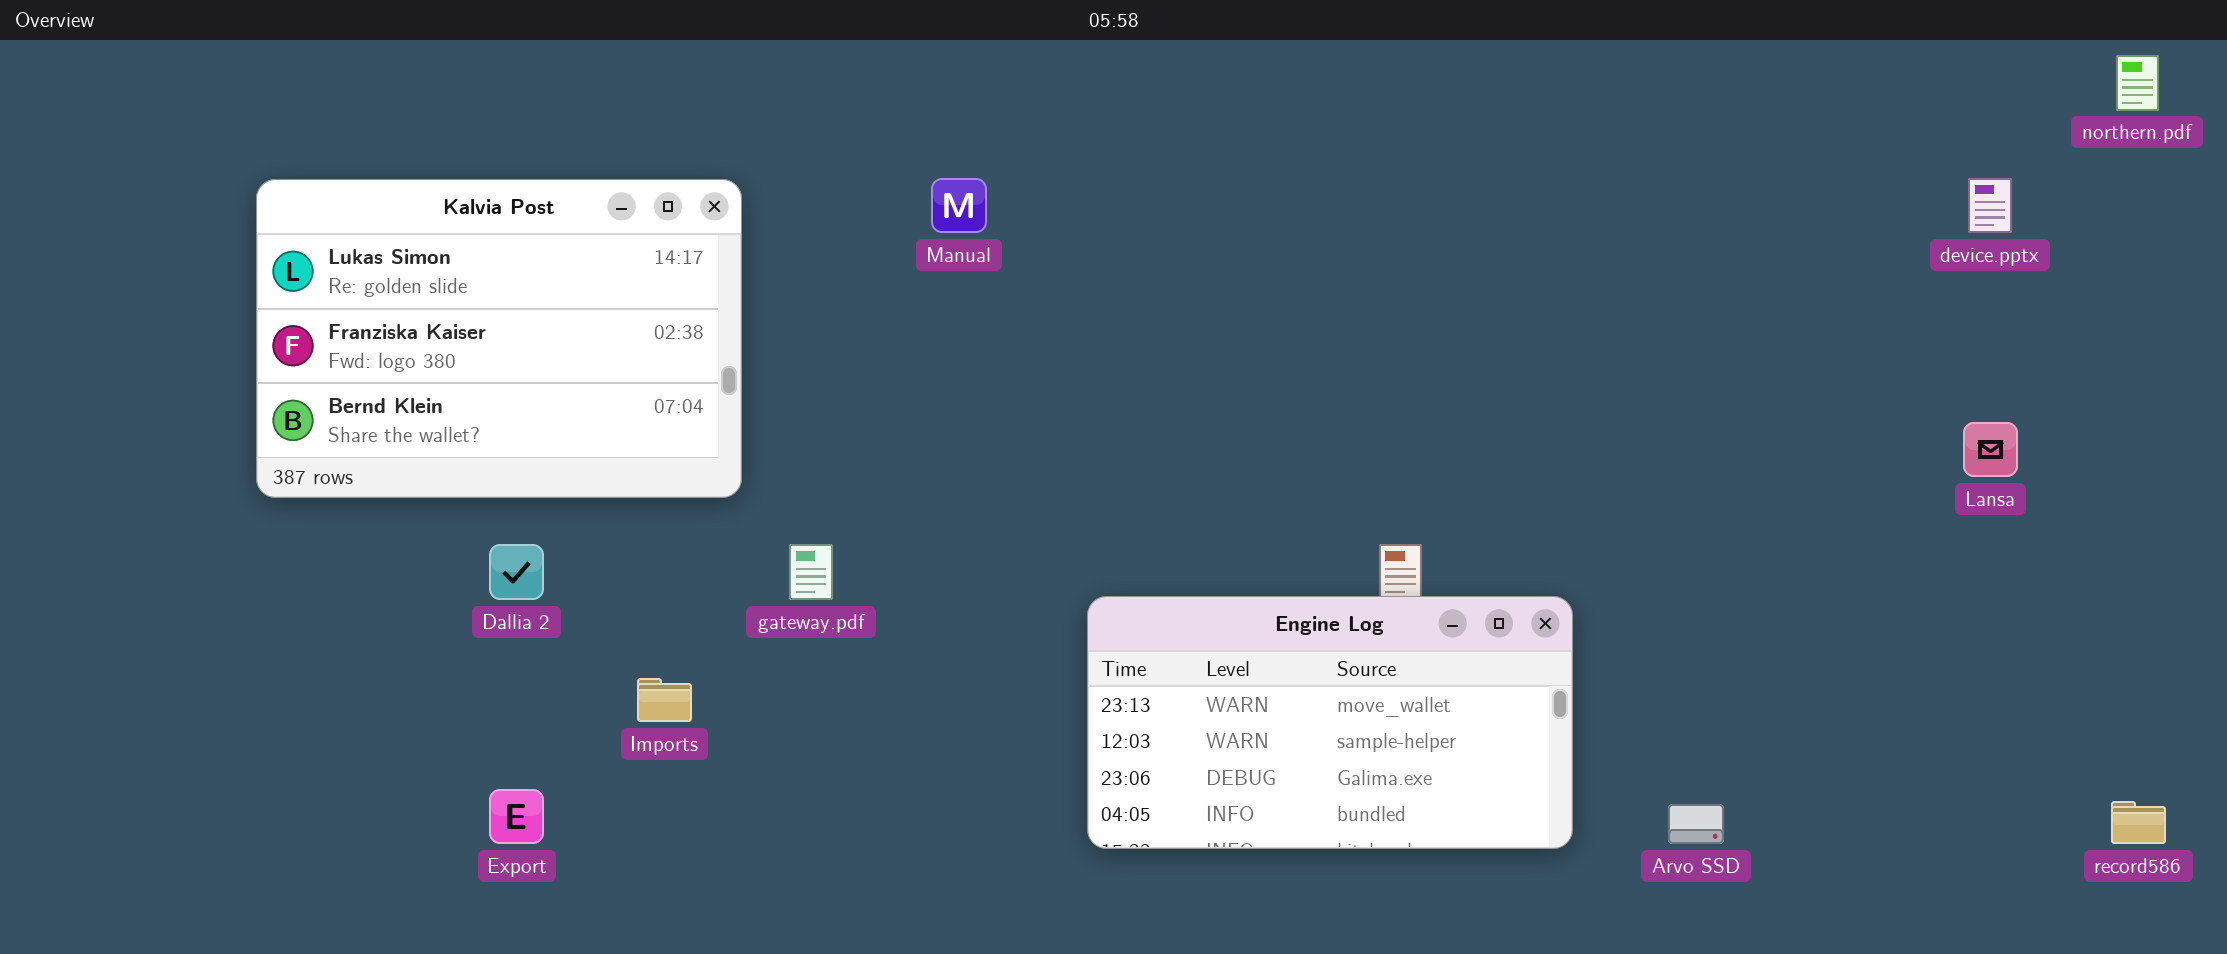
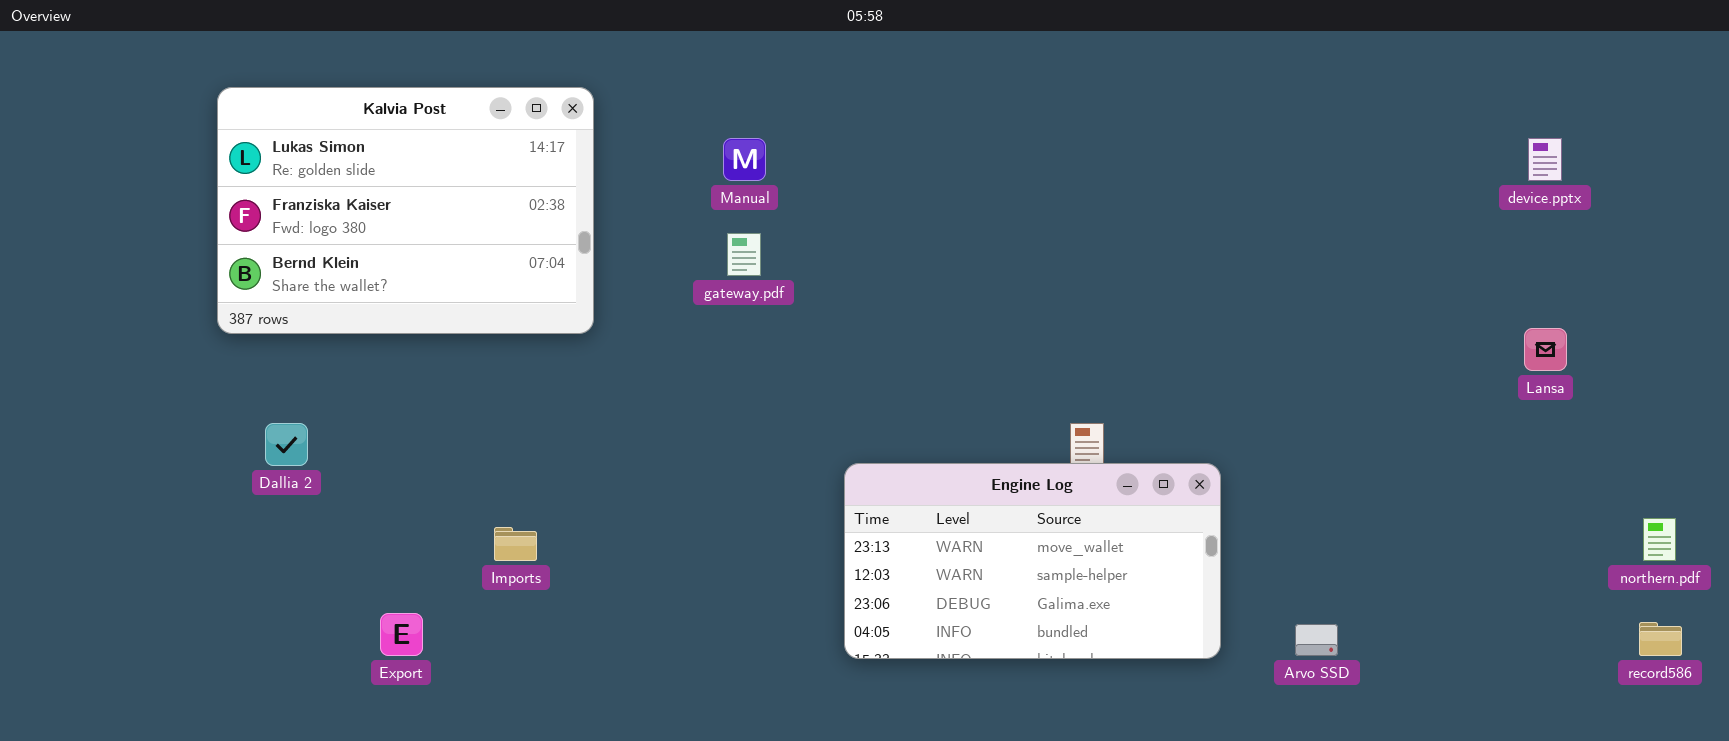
northern.pdf: [2116,55,2159,111] -> [1643,518,1676,561], moved
Kalvia Post: [256,179,742,498] -> [217,87,594,334], moved
Dallia 2: [489,544,544,600] -> [265,423,308,466], moved
gateway.pdf: [789,544,833,600] -> [727,233,761,276], moved

